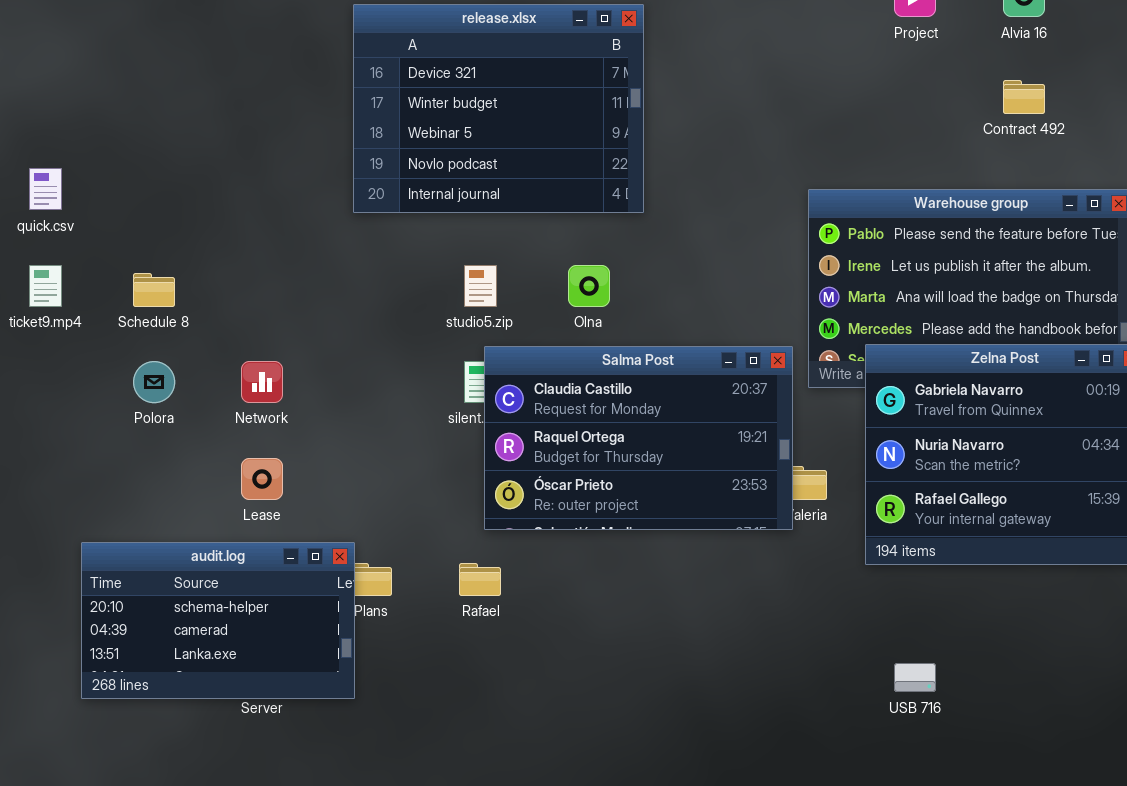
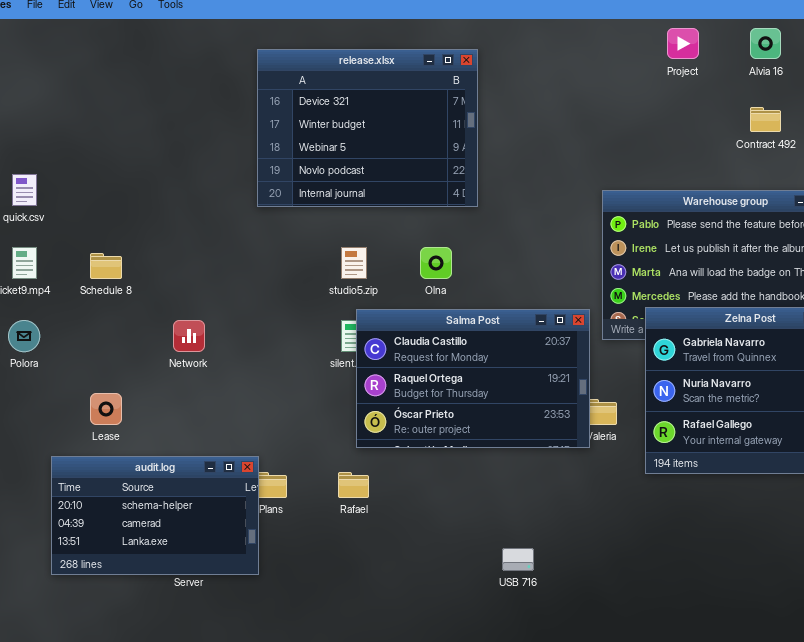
Polora: [133,361,175,403] -> [8,320,40,352], moved
Lease: [241,458,283,500] -> [90,393,122,425], moved
USB 716: [894,663,936,692] -> [502,548,534,571], moved

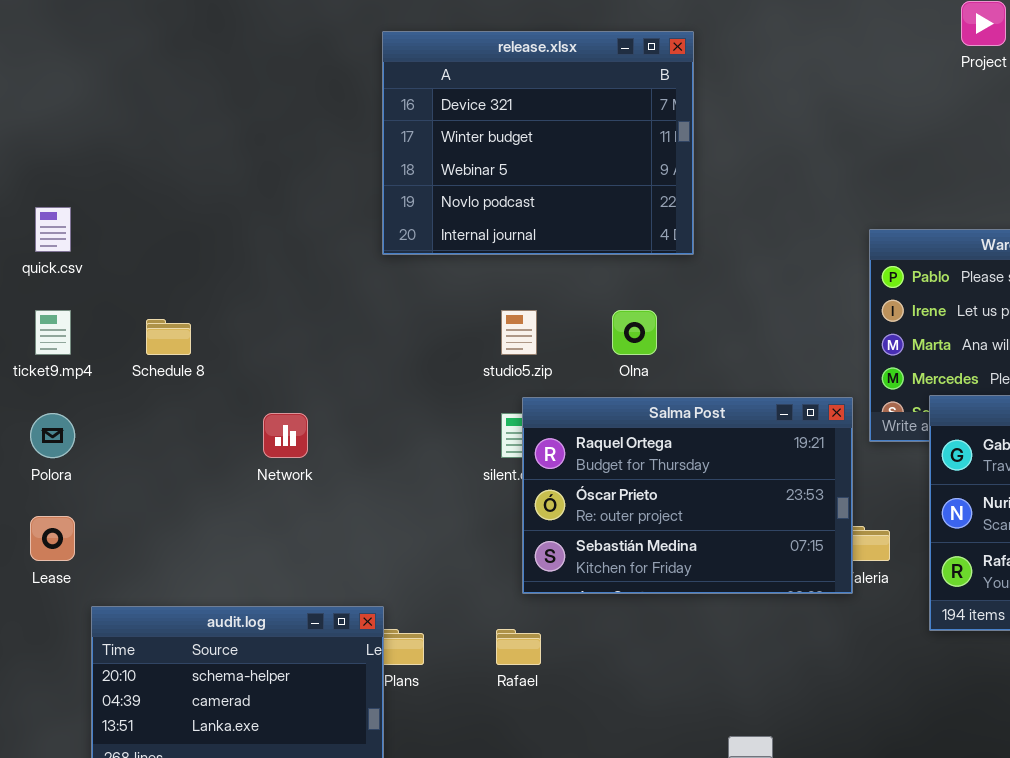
Salma Post: [356,309,590,448] -> [522,397,853,594], scrolled down 1 row
Lease: [90,393,122,425] -> [30,516,75,561], moved

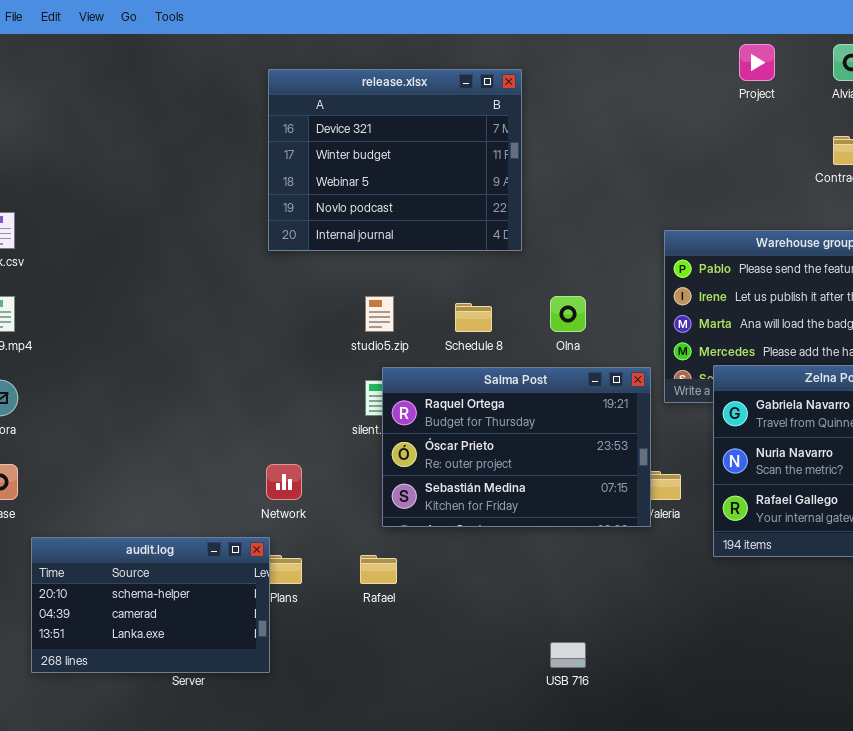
Olna: [612,310,657,355] -> [550,296,586,332], moved
Schedule 8: [146,319,191,355] -> [455,303,492,332], moved
Network: [263,413,308,458] -> [266,464,302,500], moved

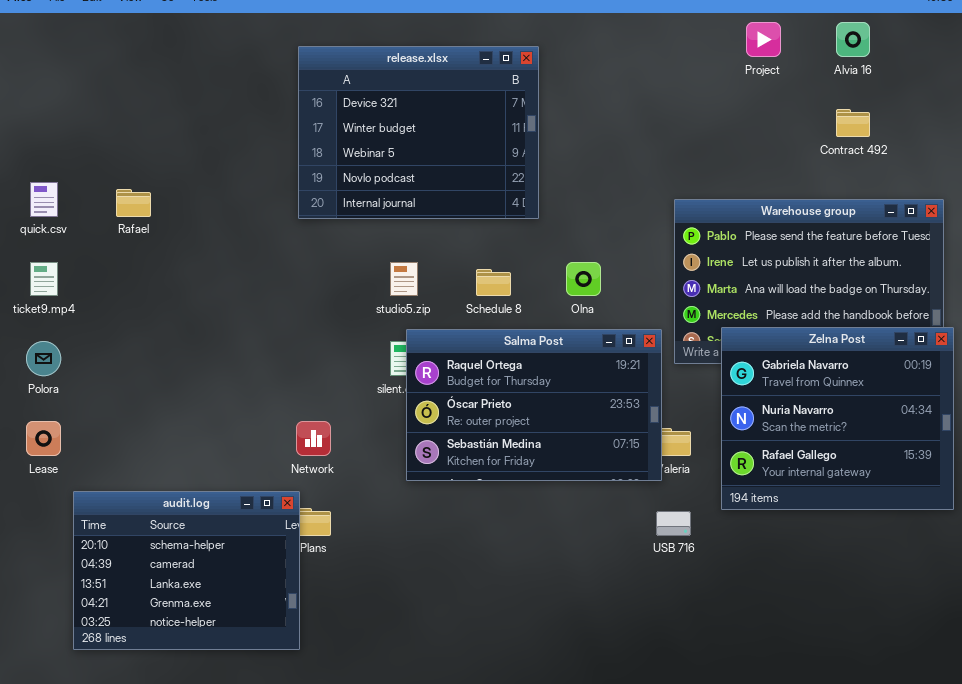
audit.log: [31,537,270,673] -> [73,491,300,650], resized
Rafael: [360,555,397,584] -> [116,189,151,217], moved
USB 716: [550,642,586,668] -> [656,511,691,536], moved

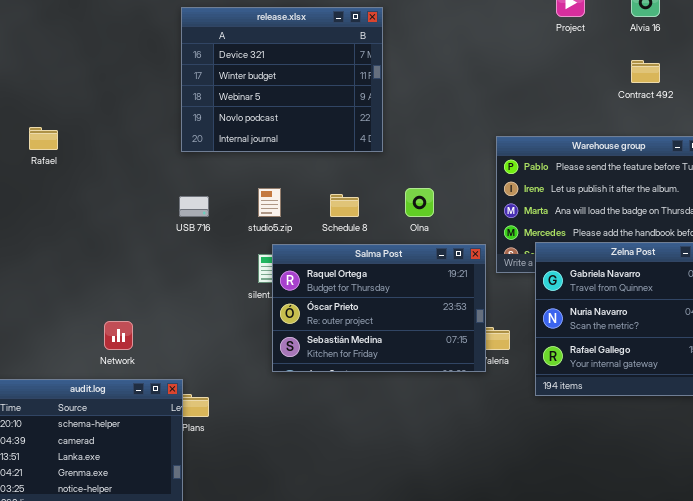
Network: [296,421,331,456] -> [104,321,133,350], moved
USB 716: [656,511,691,536] -> [179,196,209,217], moved

